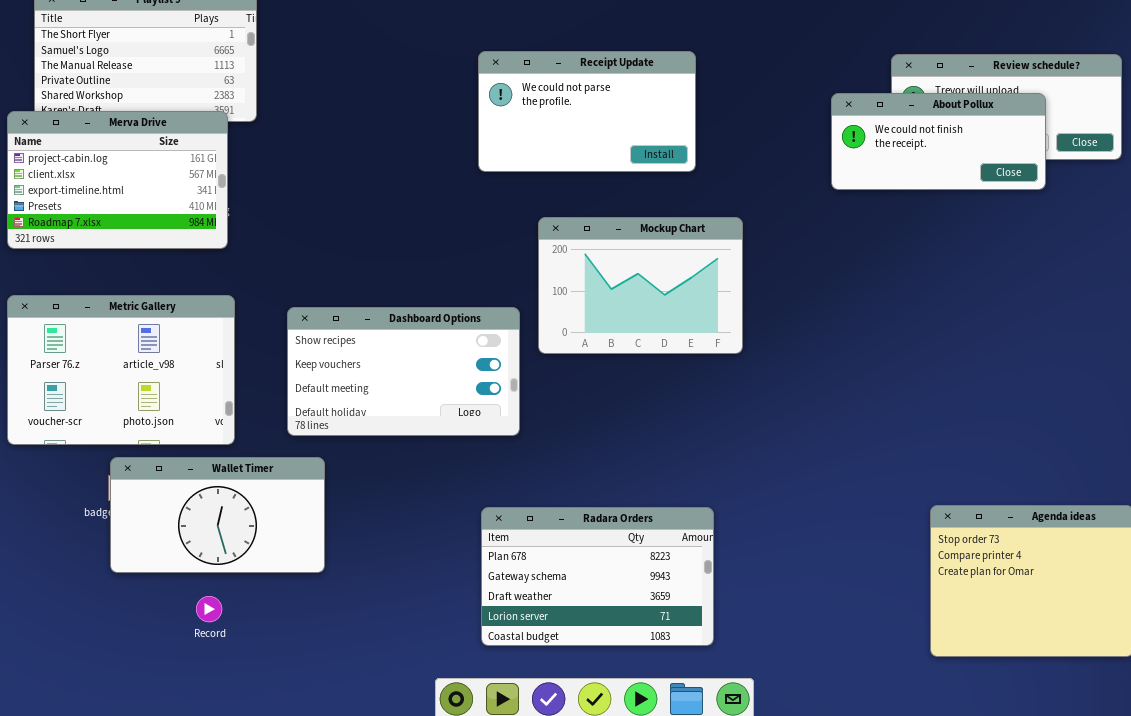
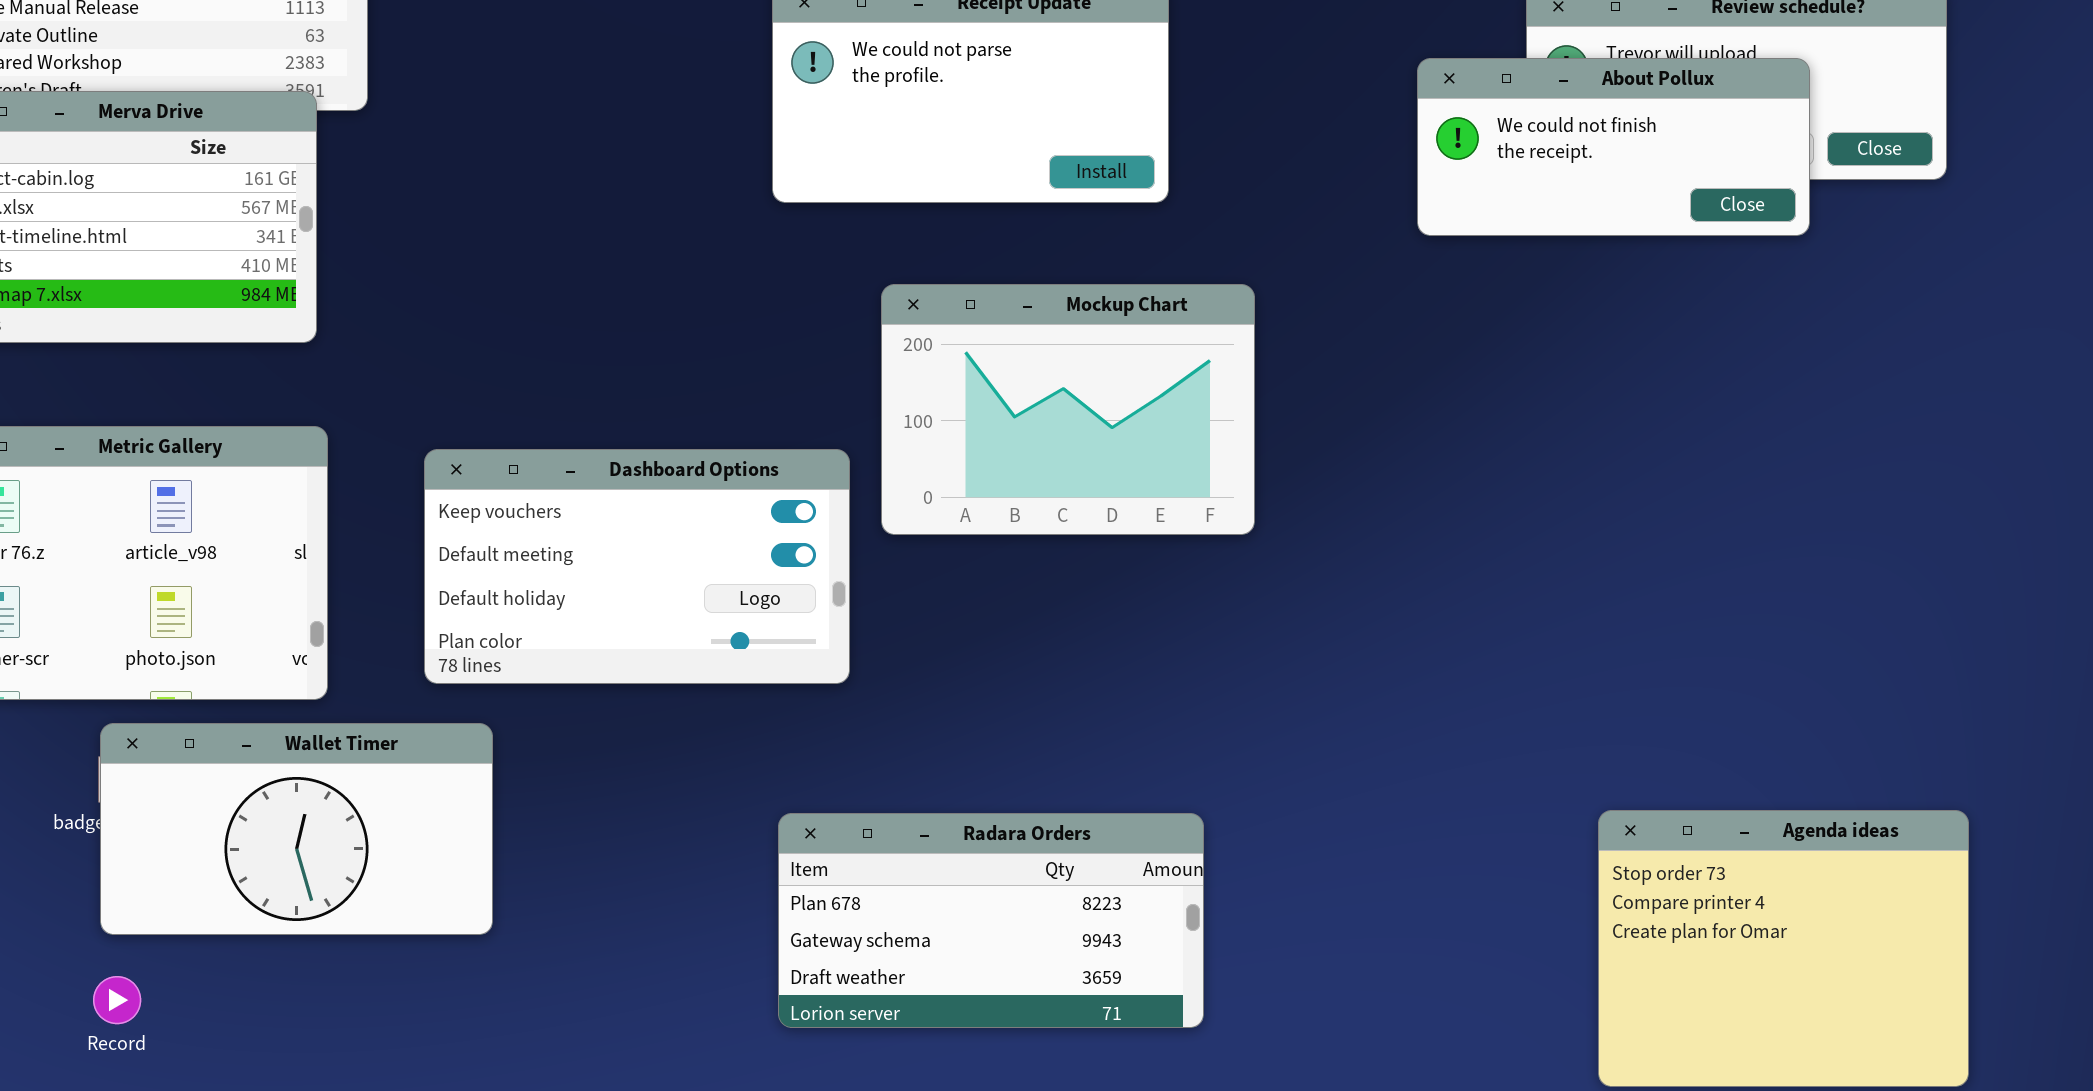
Dashboard Options: [287,307,520,436] -> [424,449,850,684], scrolled down 1 row
Radara Orders: [481,507,714,646] -> [778,813,1204,1028], resized
Record: [196,596,222,622] -> [93,976,141,1024], moved

